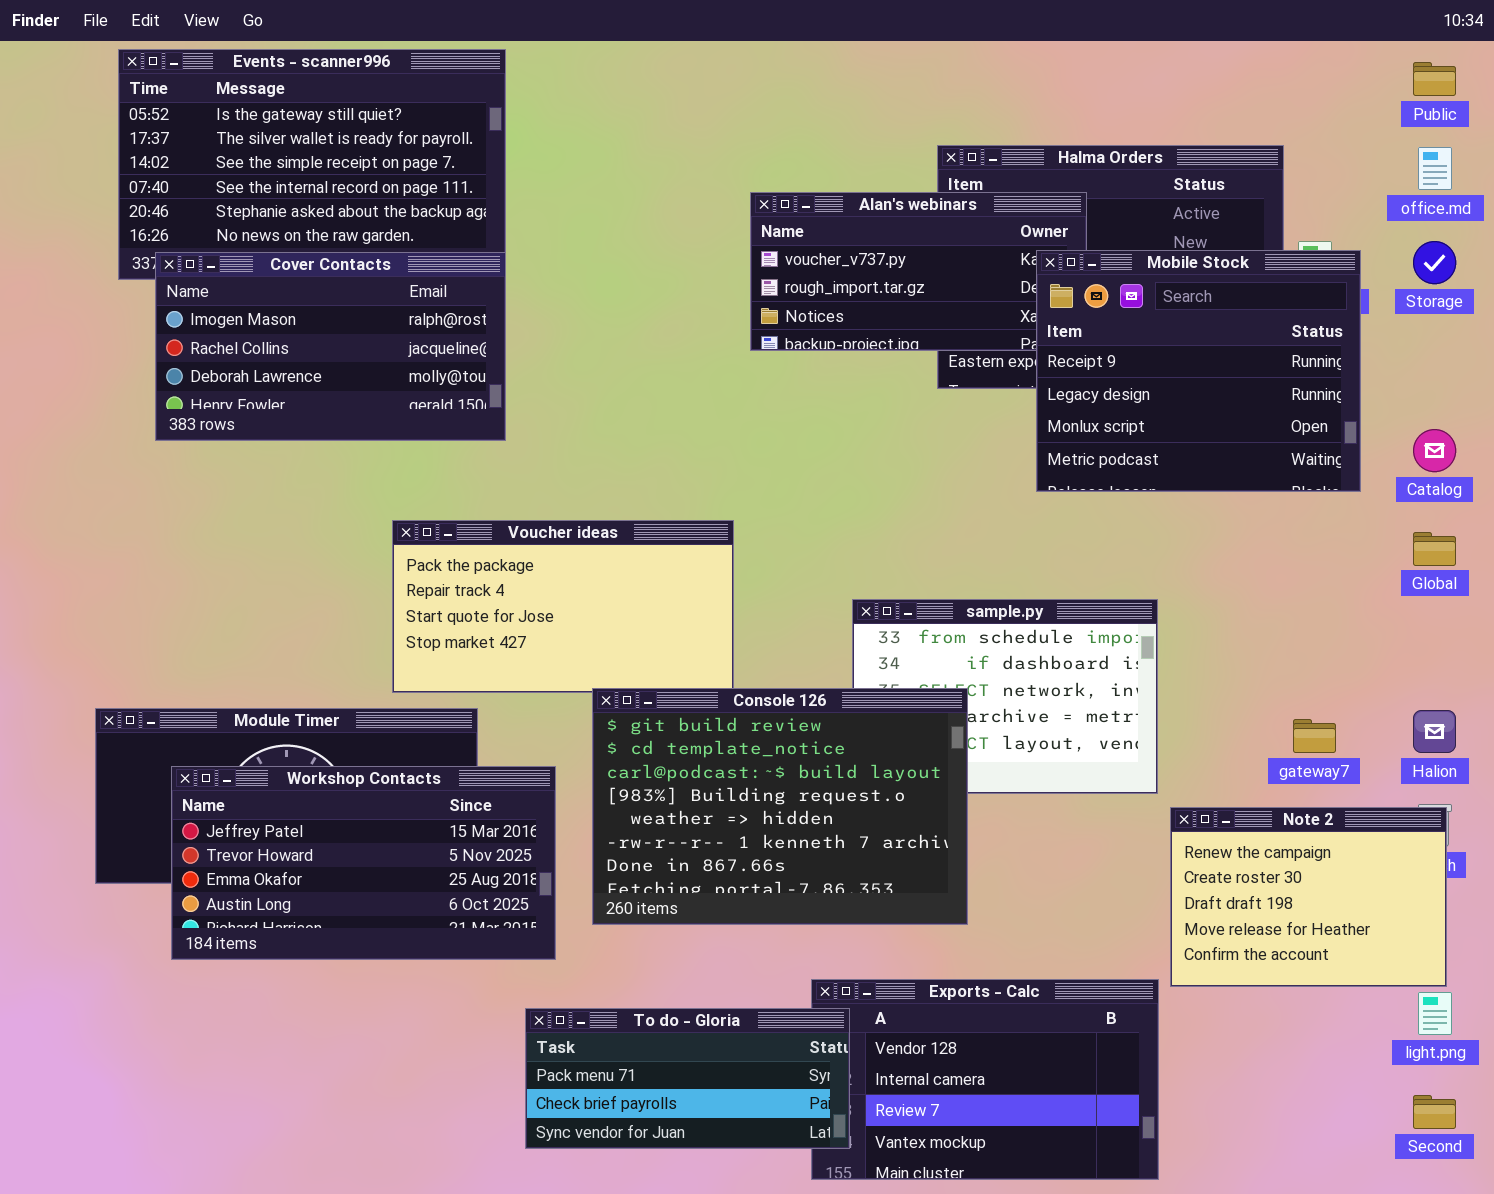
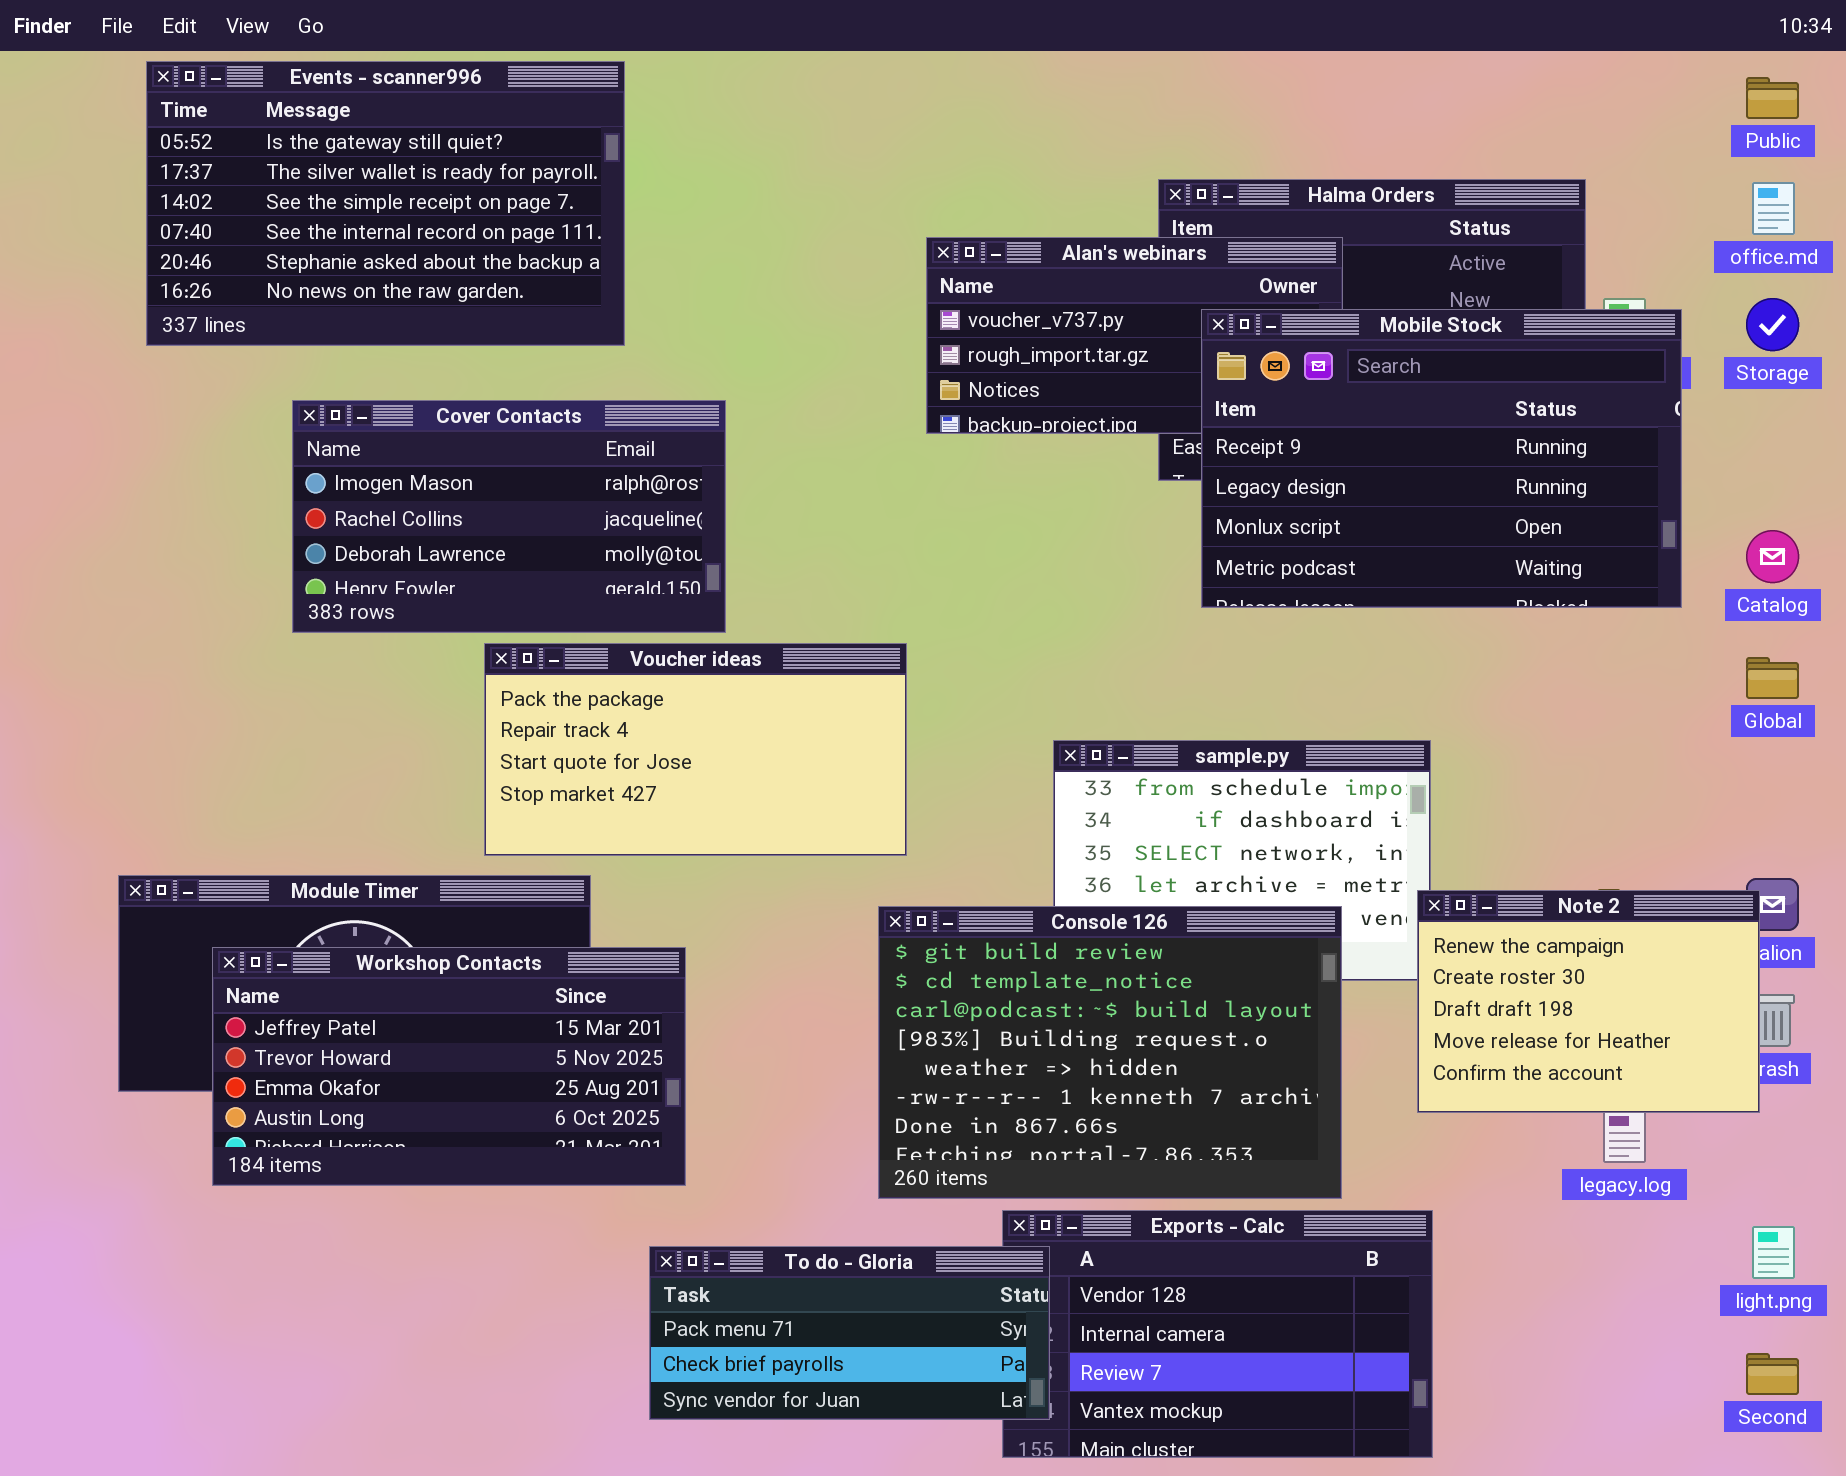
Mobile Stock: [1036,250,1361,492] -> [1201,309,1682,608], resized
Cover Contacts: [155,252,506,441] -> [292,400,726,633], moved
Console 126: [592,688,968,925] -> [878,906,1342,1199], moved
Note 2: [1170,807,1447,987] -> [1417,890,1760,1113], moved

